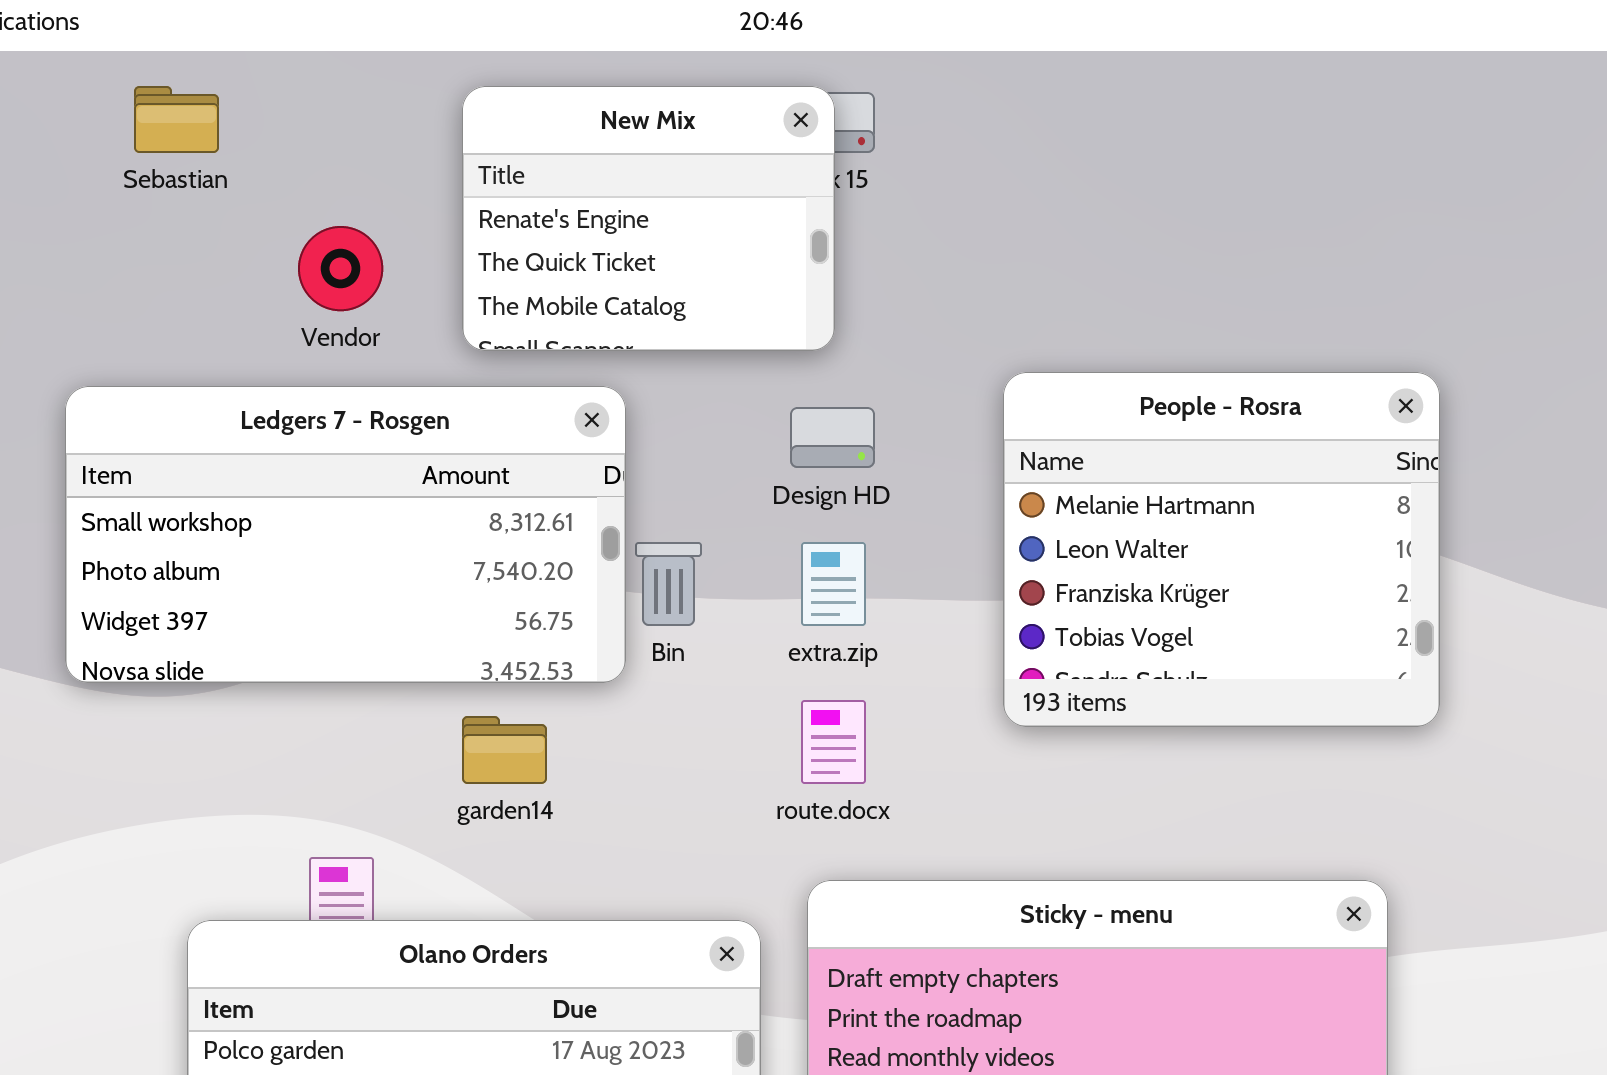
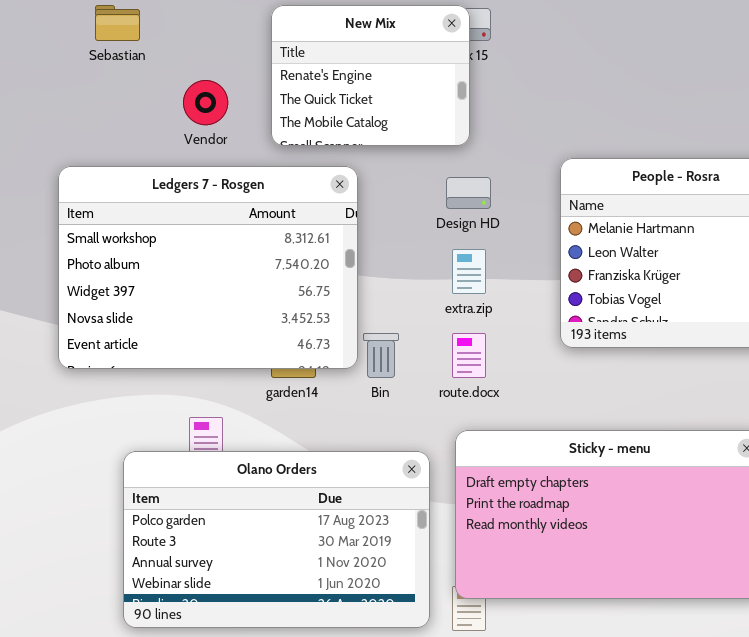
Ledgers 7 - Rosgen: [65,386,626,683] -> [58,166,358,369], resized
Bin: [635,542,702,626] -> [363,333,399,378], moved

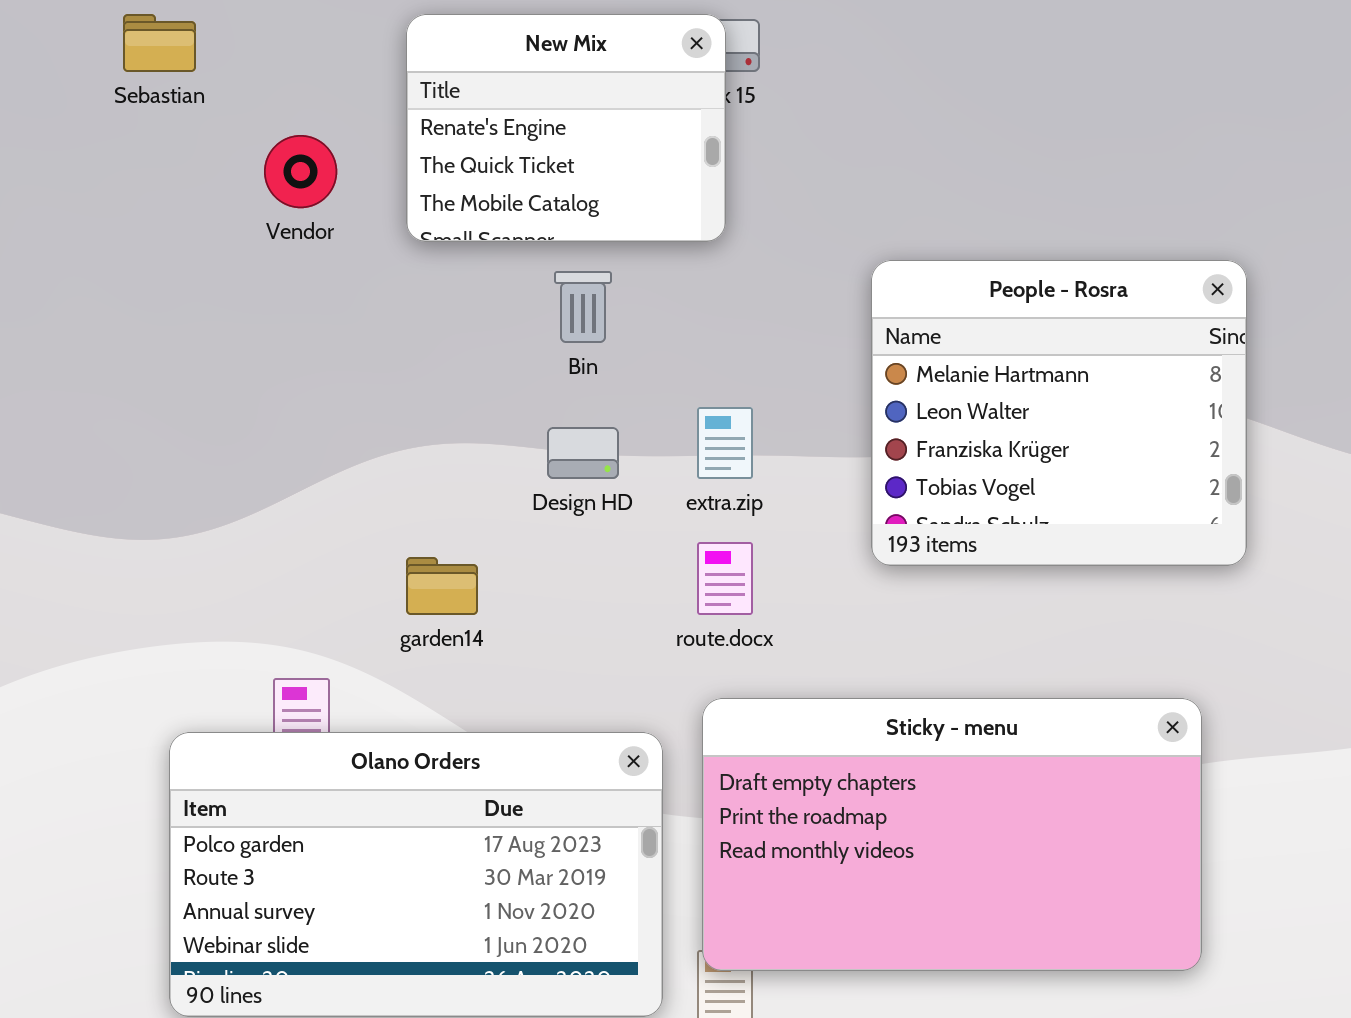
Ledgers 7 - Rosgen: [58,166,358,369] -> none, closed
Design HD: [446,177,491,209] -> [547,427,619,479], moved
Bin: [363,333,399,378] -> [554,271,612,343], moved

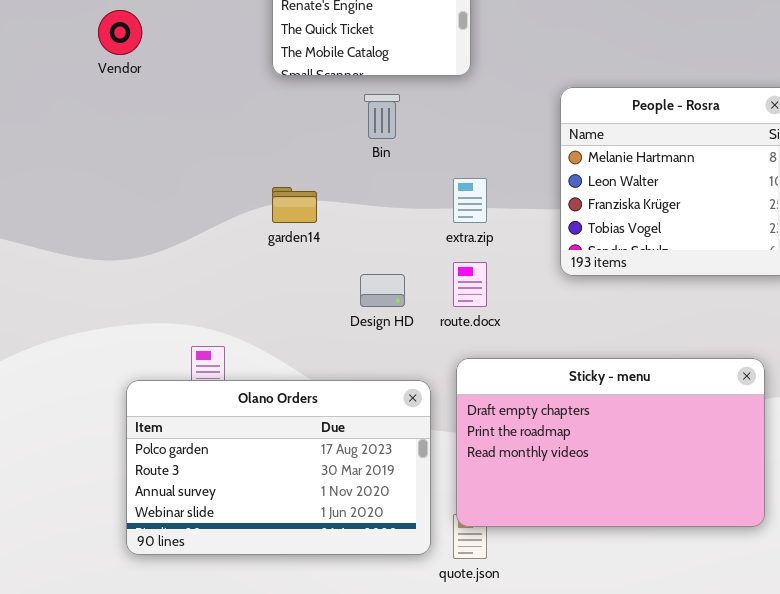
Vendor: [264,135,337,208] -> [98,10,142,55], moved
Design HD: [547,427,619,479] -> [360,274,405,307], moved
garden14: [406,557,478,615] -> [272,187,317,223], moved

